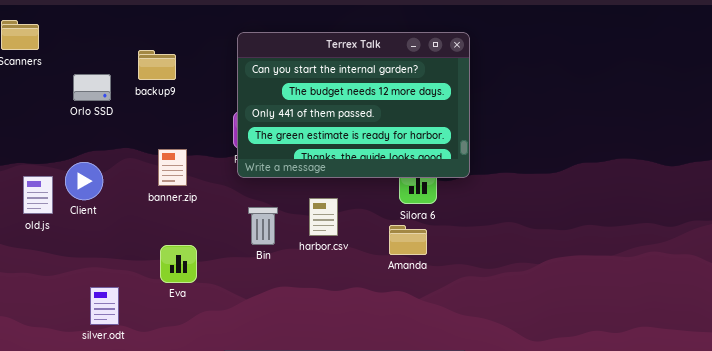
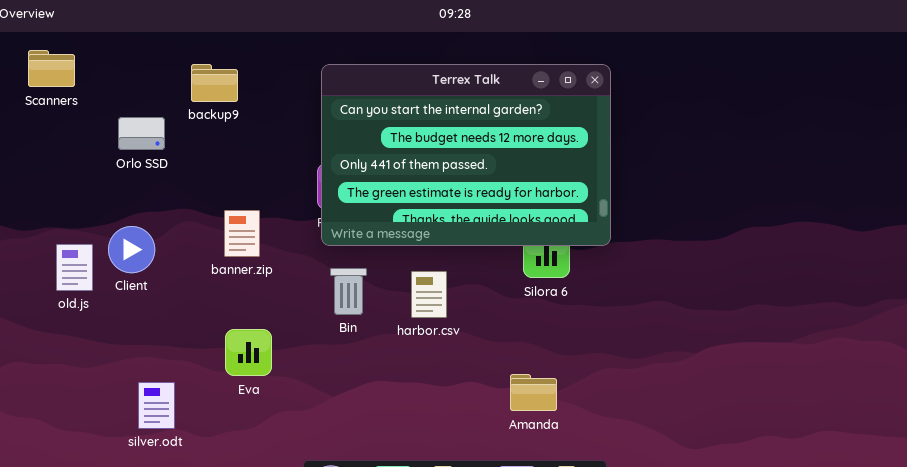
backup9: [138,50,176,80] -> [191,64,238,102], moved
Bin: [248,207,278,245] -> [330,268,367,315], moved
Amanda: [389,225,427,255] -> [510,374,557,411], moved

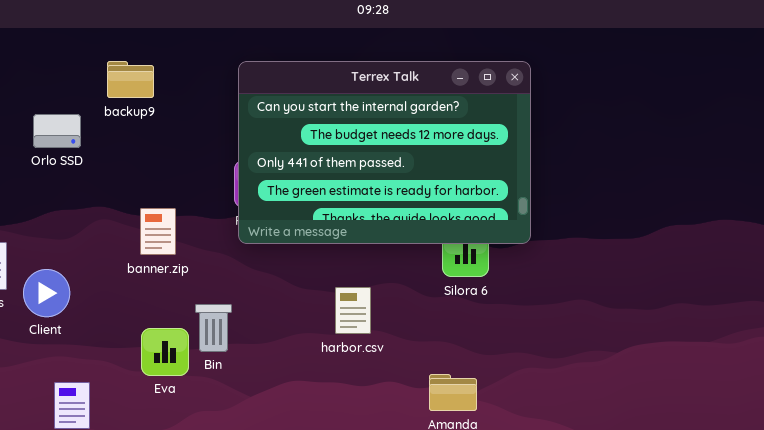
Client: [108,226,155,273] -> [23,269,70,317], moved
Bin: [330,268,367,315] -> [195,304,232,352], moved
harbor.csv: [411,271,447,318] -> [335,287,371,334], moved

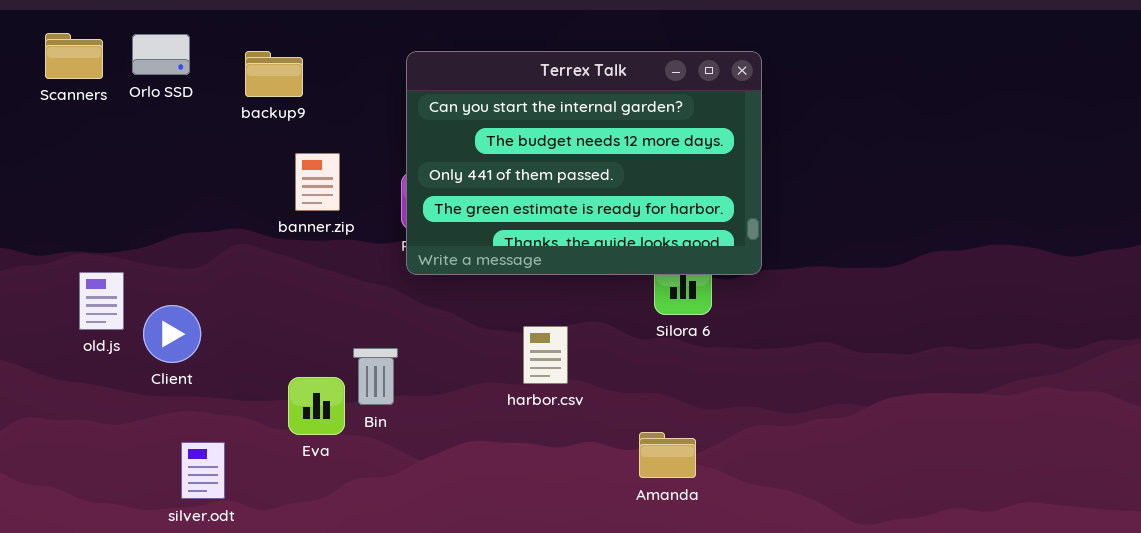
Orlo SSD: [33,114,81,148] -> [132,34,190,75], moved
banner.zip: [140,208,176,255] -> [295,153,340,211], moved

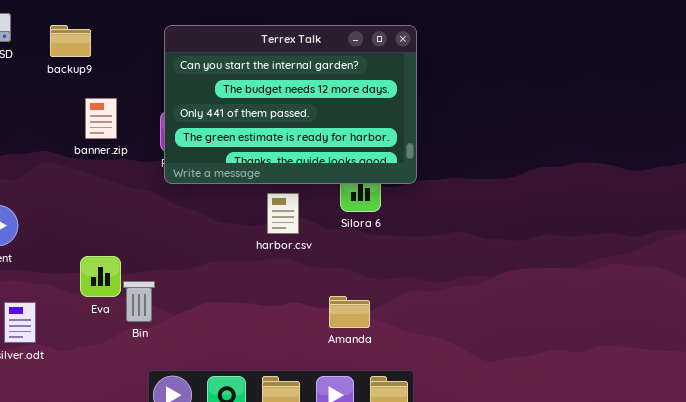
harbor.csv: [523,326,568,384] -> [267,193,299,234], moved
Bin: [353,348,398,405] -> [123,281,155,322], moved

